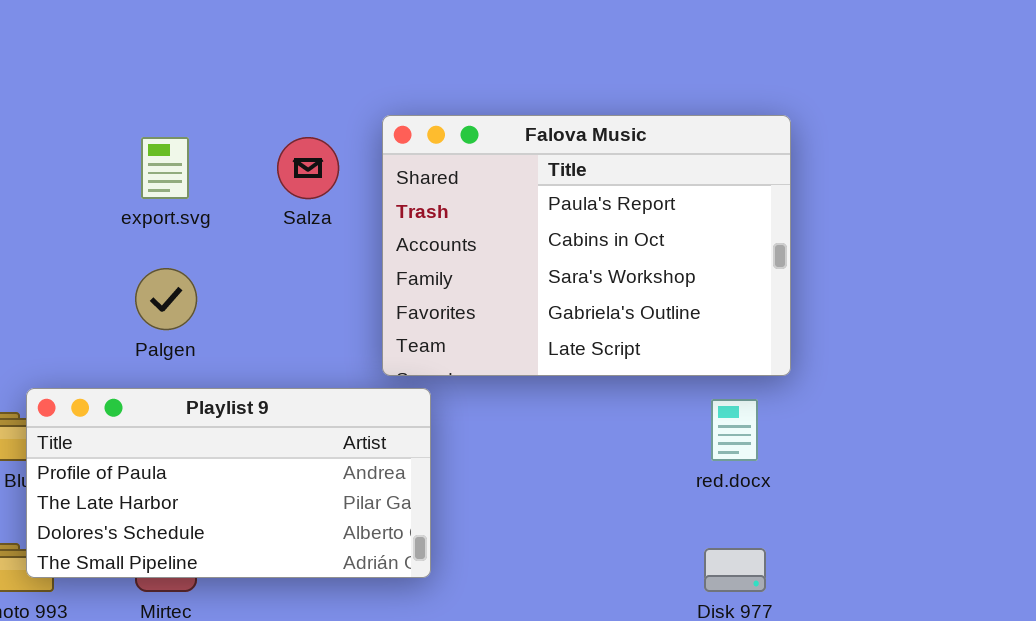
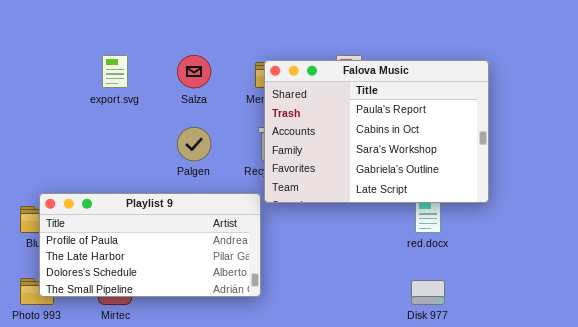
Falova Music: [382,115,791,376] -> [264,60,489,203], moved
Palgen: [135,268,197,330] -> [177,127,211,161], moved

